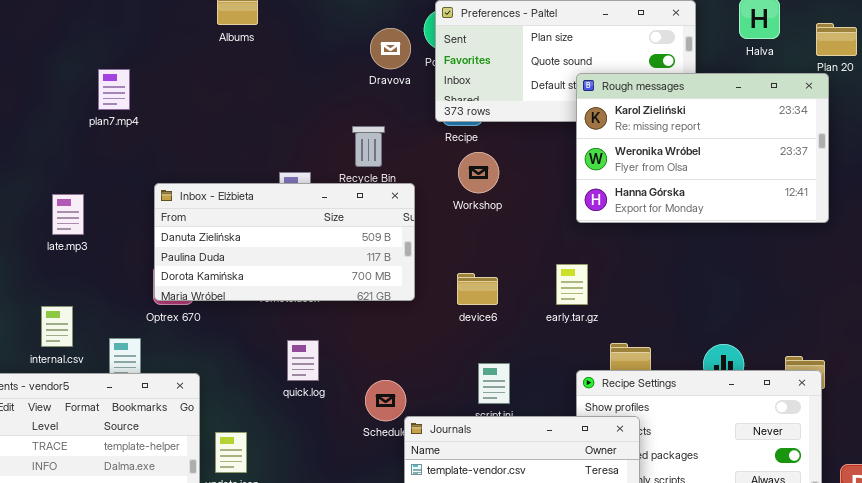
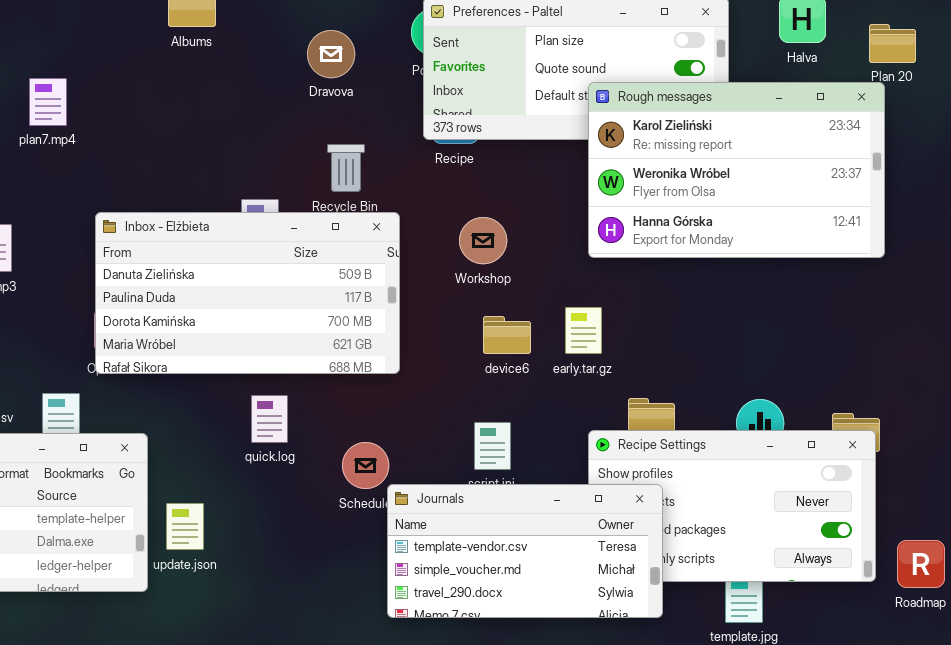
Dravova: [370,28,411,69] -> [307,30,355,78], moved
Workshop: [458,152,499,193] -> [459,217,507,264], moved
Inbox - Elżbieta: [154,183,415,301] -> [95,212,400,374], resized
device6: [457,273,498,305] -> [483,316,531,354], moved

